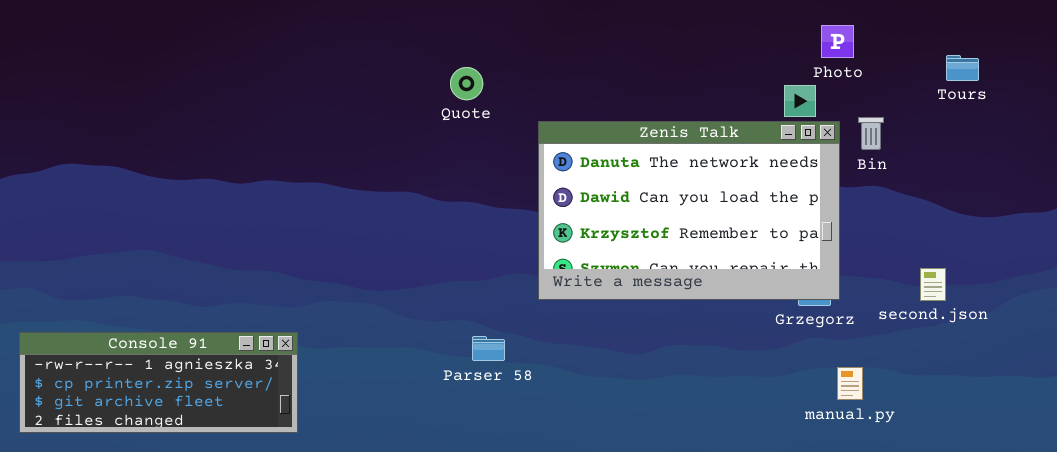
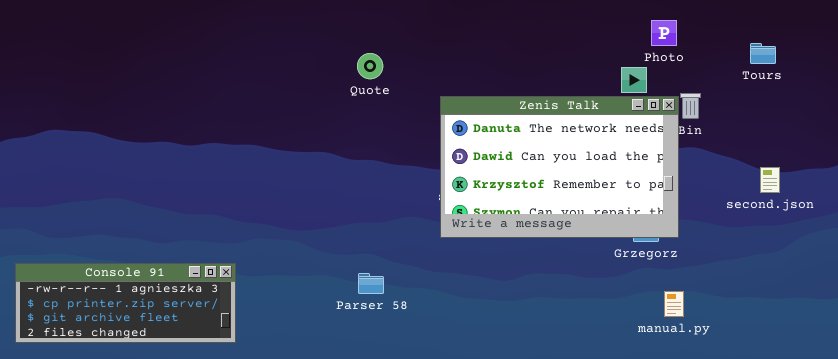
Zenis Talk: [538,121,840,300] -> [440,96,679,238], moved
second.json: [920,268,946,301] -> [760,167,780,193], moved
Parser 58: [472,336,505,361] -> [358,273,384,294], moved

